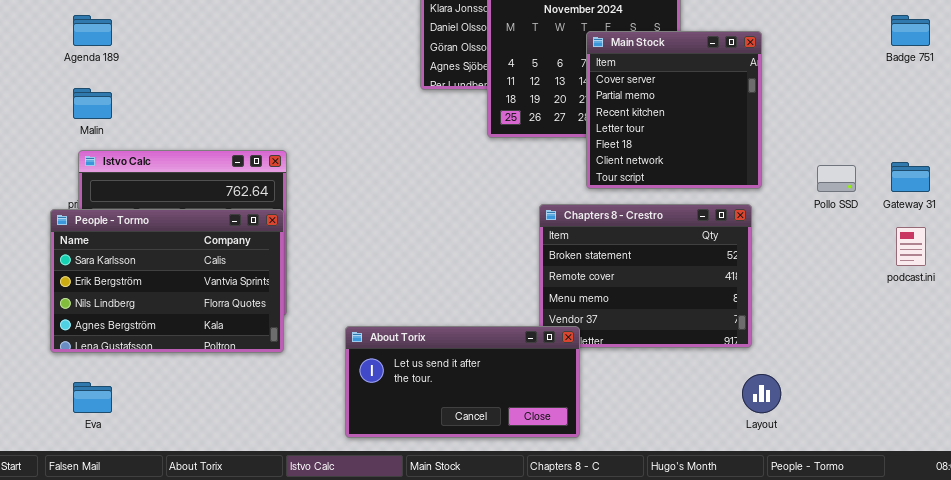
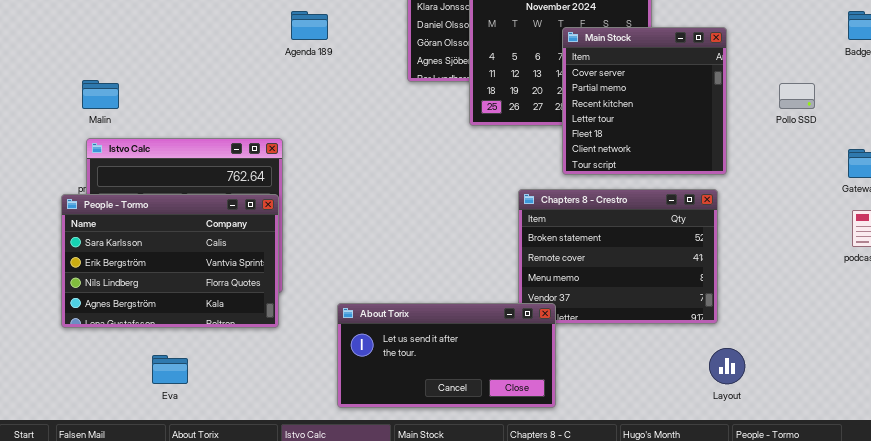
Agenda 189: [73,15,112,46] -> [291,11,328,40], moved
Pollo SSD: [817,165,856,192] -> [779,83,815,109], moved
Eva: [73,382,112,413] -> [152,355,188,384], moved

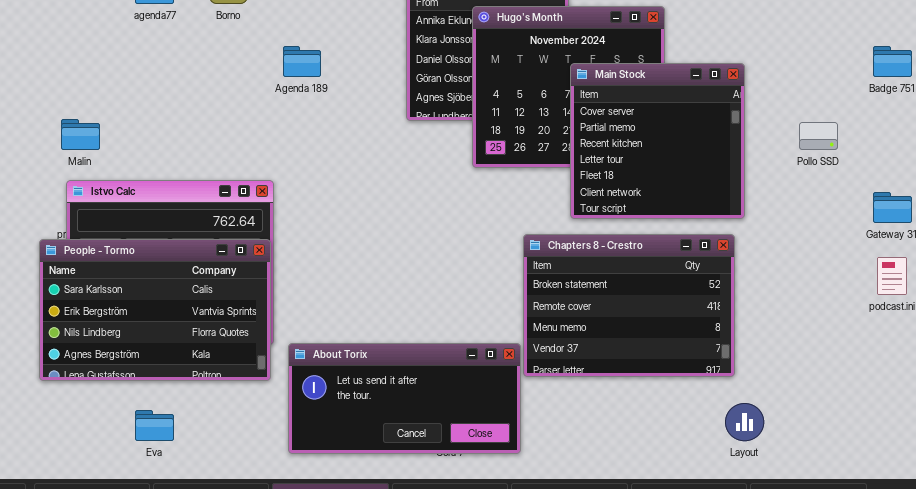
About Torix: [337,303,556,408] -> [288,343,521,454], moved

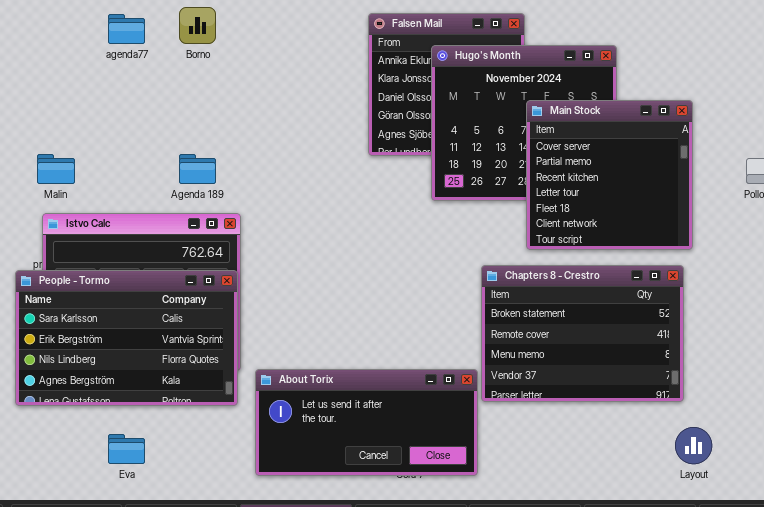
Agenda 189: [283,46,321,77] -> [179,154,216,184], moved

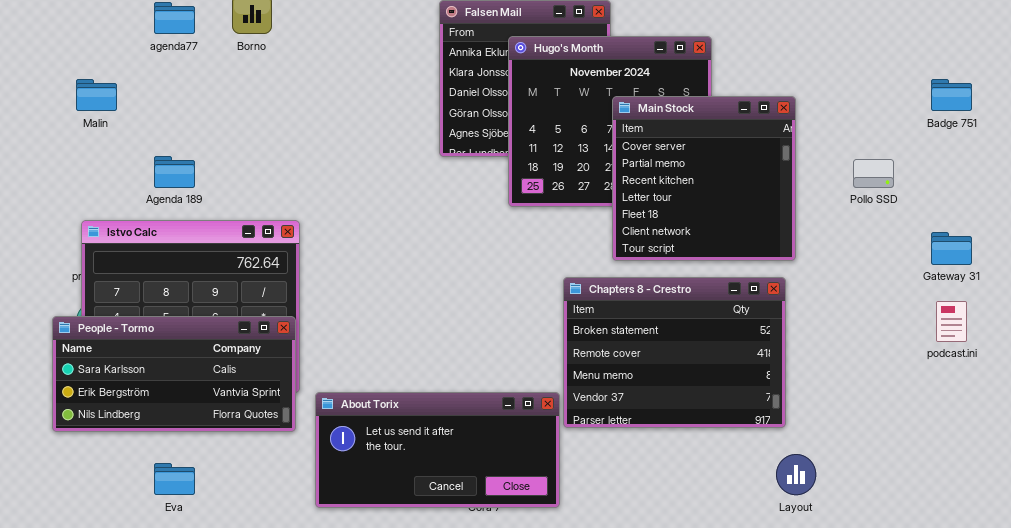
Malin: [37,154,75,184] -> [76,79,117,111], moved
Agenda 189: [179,154,216,184] -> [154,156,195,188], moved
People - Tormo: [15,270,238,406] -> [52,316,296,432], resized

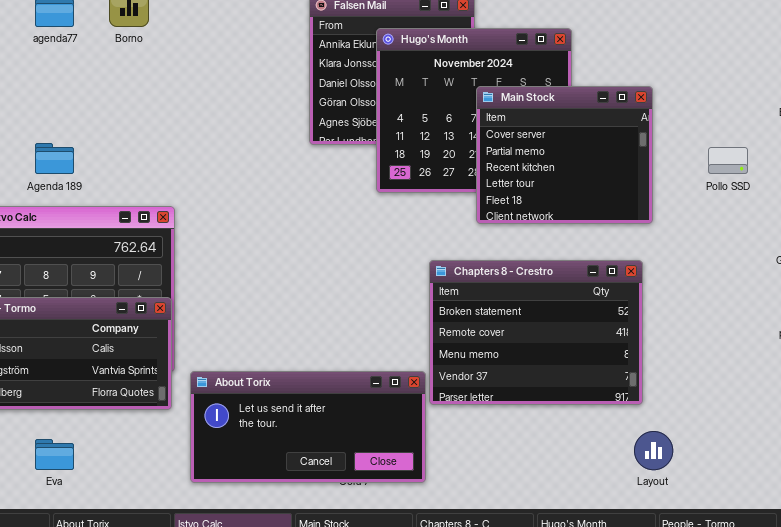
Main Stock: [612,96,796,261] -> [476,86,653,224], resized

